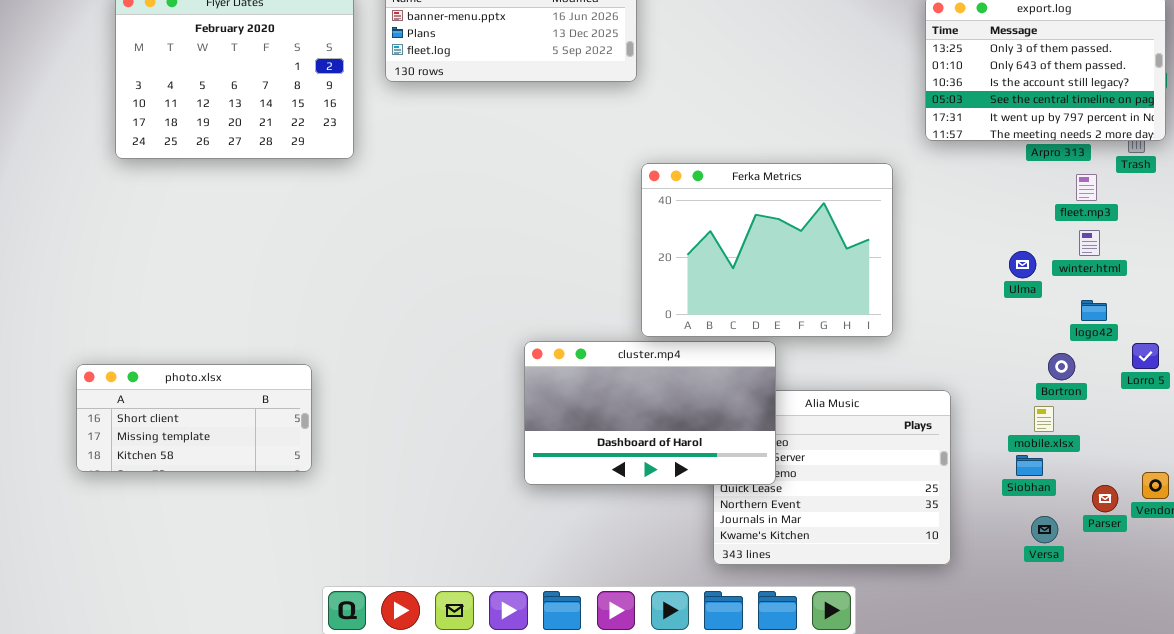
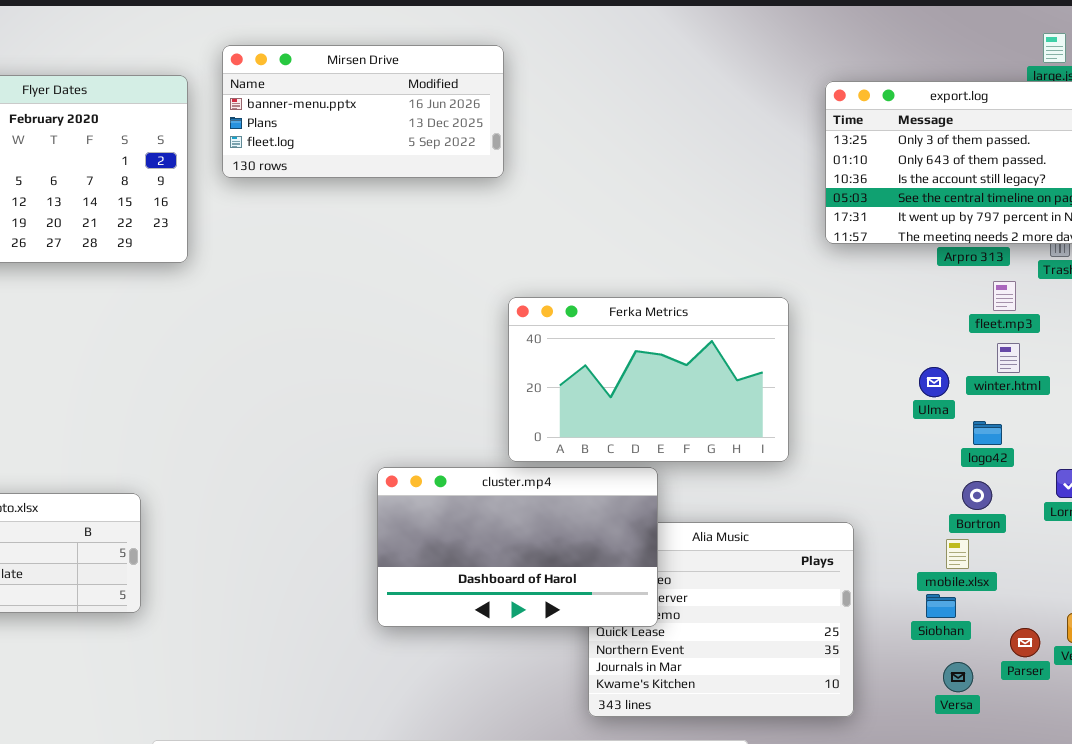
Ferka Metrics: [641,163,893,337] -> [508,297,789,462], resized
logo42: [1081,300,1107,321] -> [973,421,1002,445], moved

